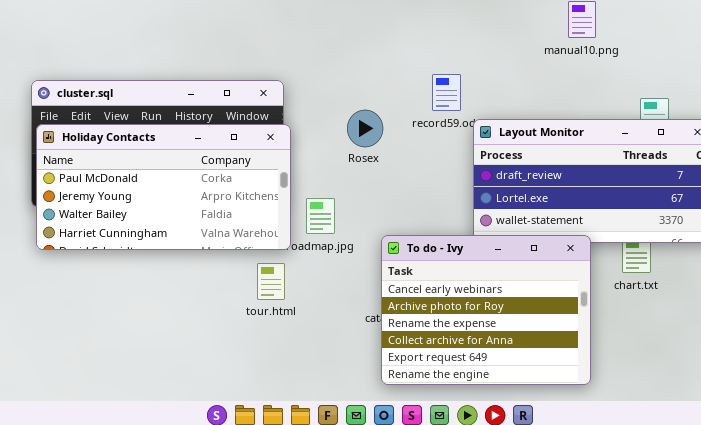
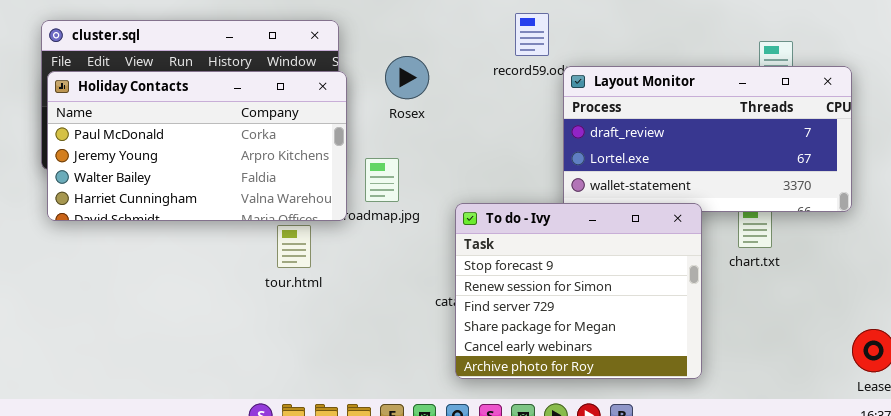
Rosex: [347,110,383,147] -> [385,56,429,99], moved
To do - Ivy: [381,235,591,385] -> [455,203,702,379], scrolled up 4 rows
tour.html: [257,263,285,300] -> [277,225,311,268], moved

